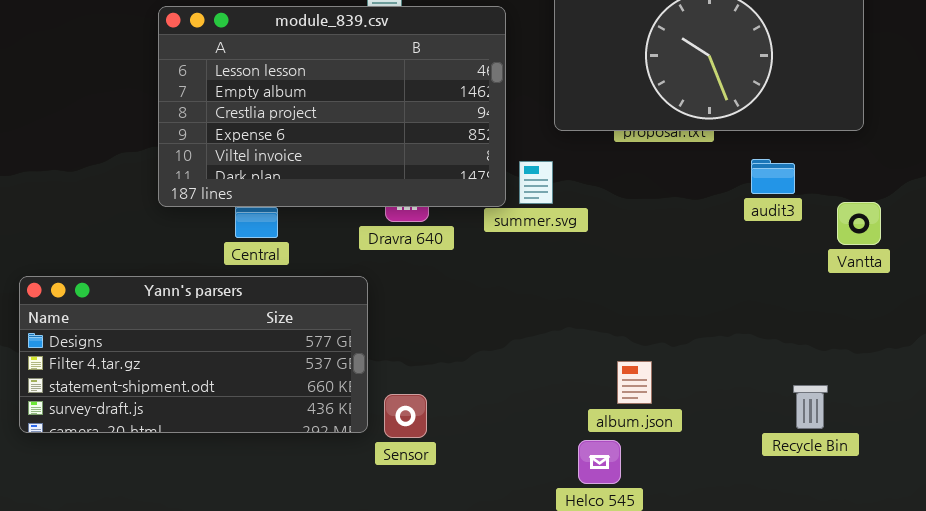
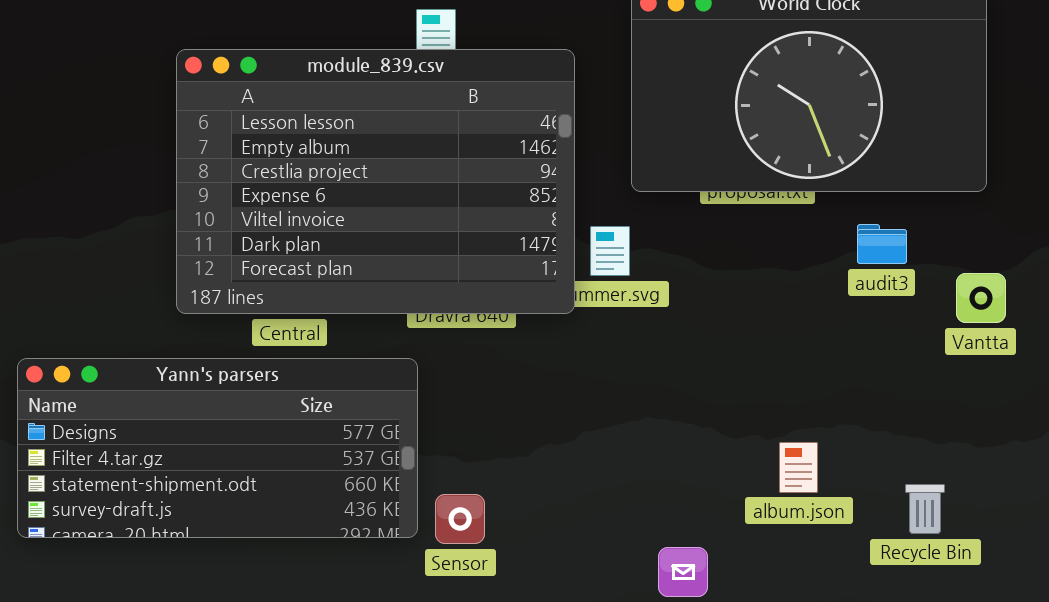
module_839.csv: [158,6,506,207] -> [176,49,575,314], resized
album.json: [617,361,652,404] -> [779,442,818,493], moved

